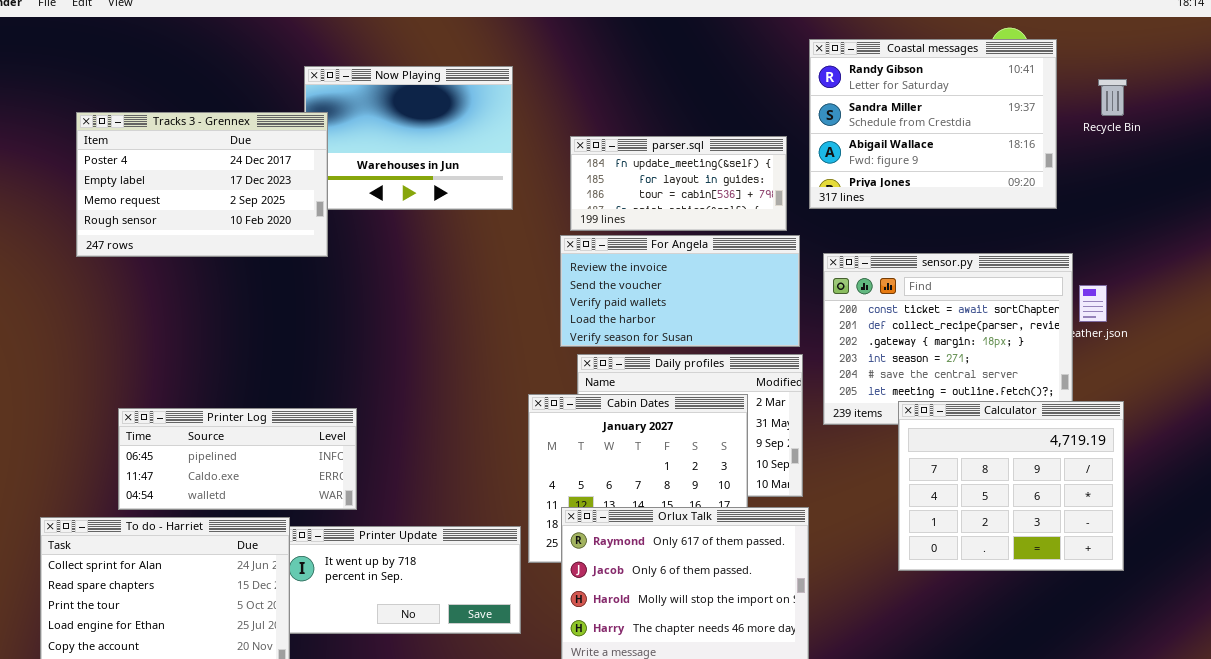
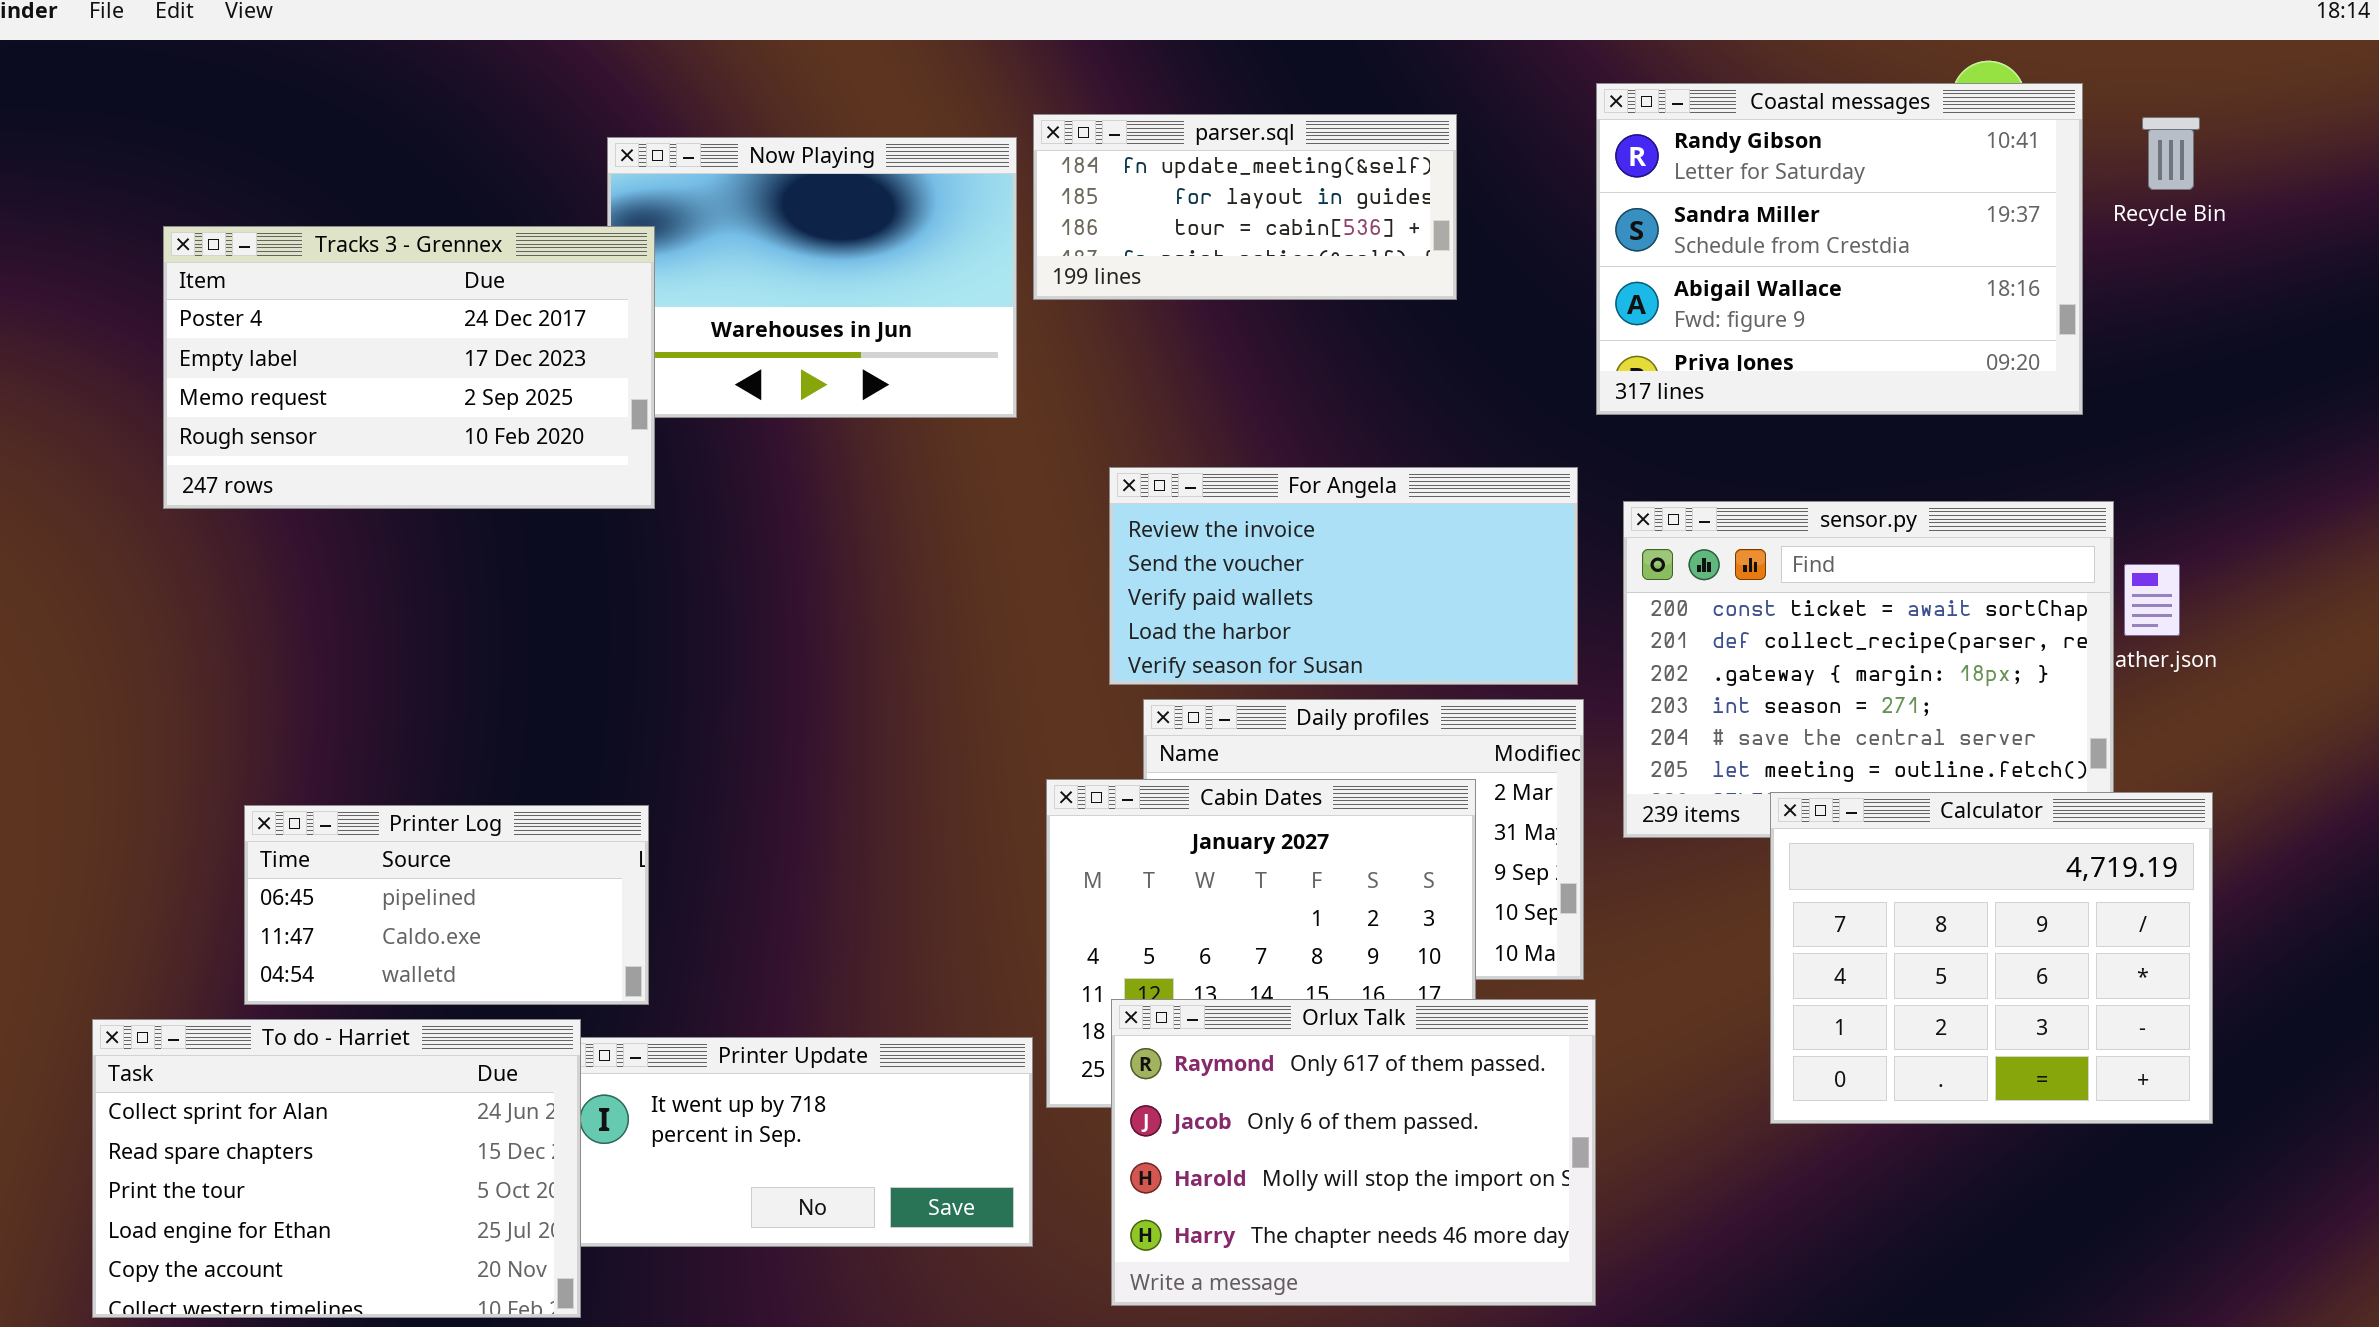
Recycle Bin: [1098,79,1127,116] -> [2142,117,2200,190], moved
parser.sql: [570,136,787,231] -> [1033,114,1457,300], moved
Printer Log: [118,408,357,510] -> [244,805,649,1005], resized

